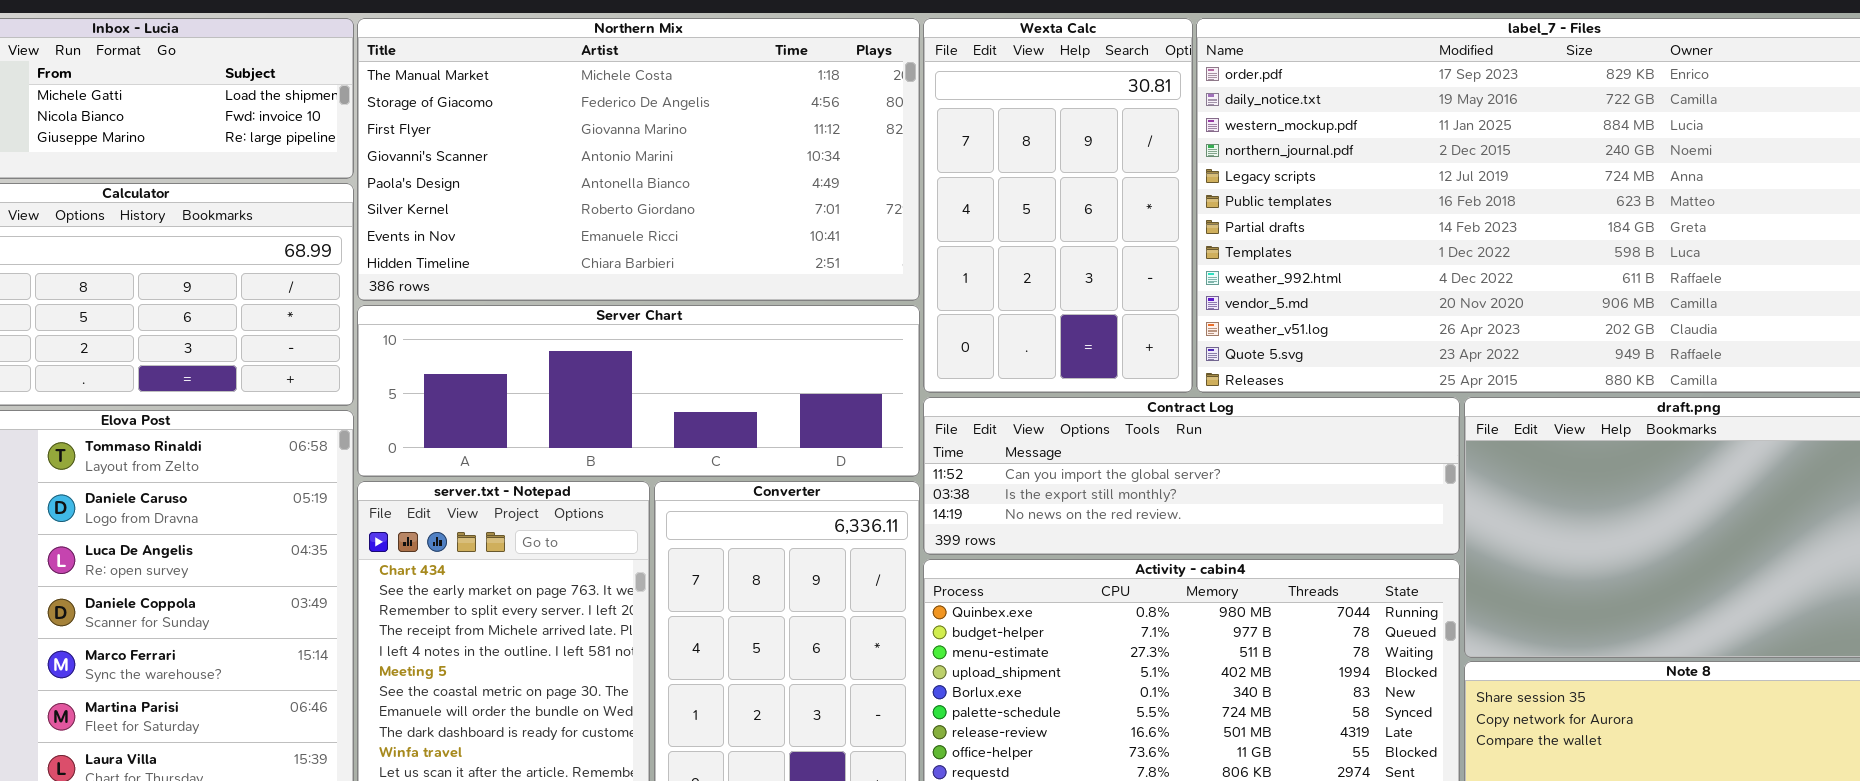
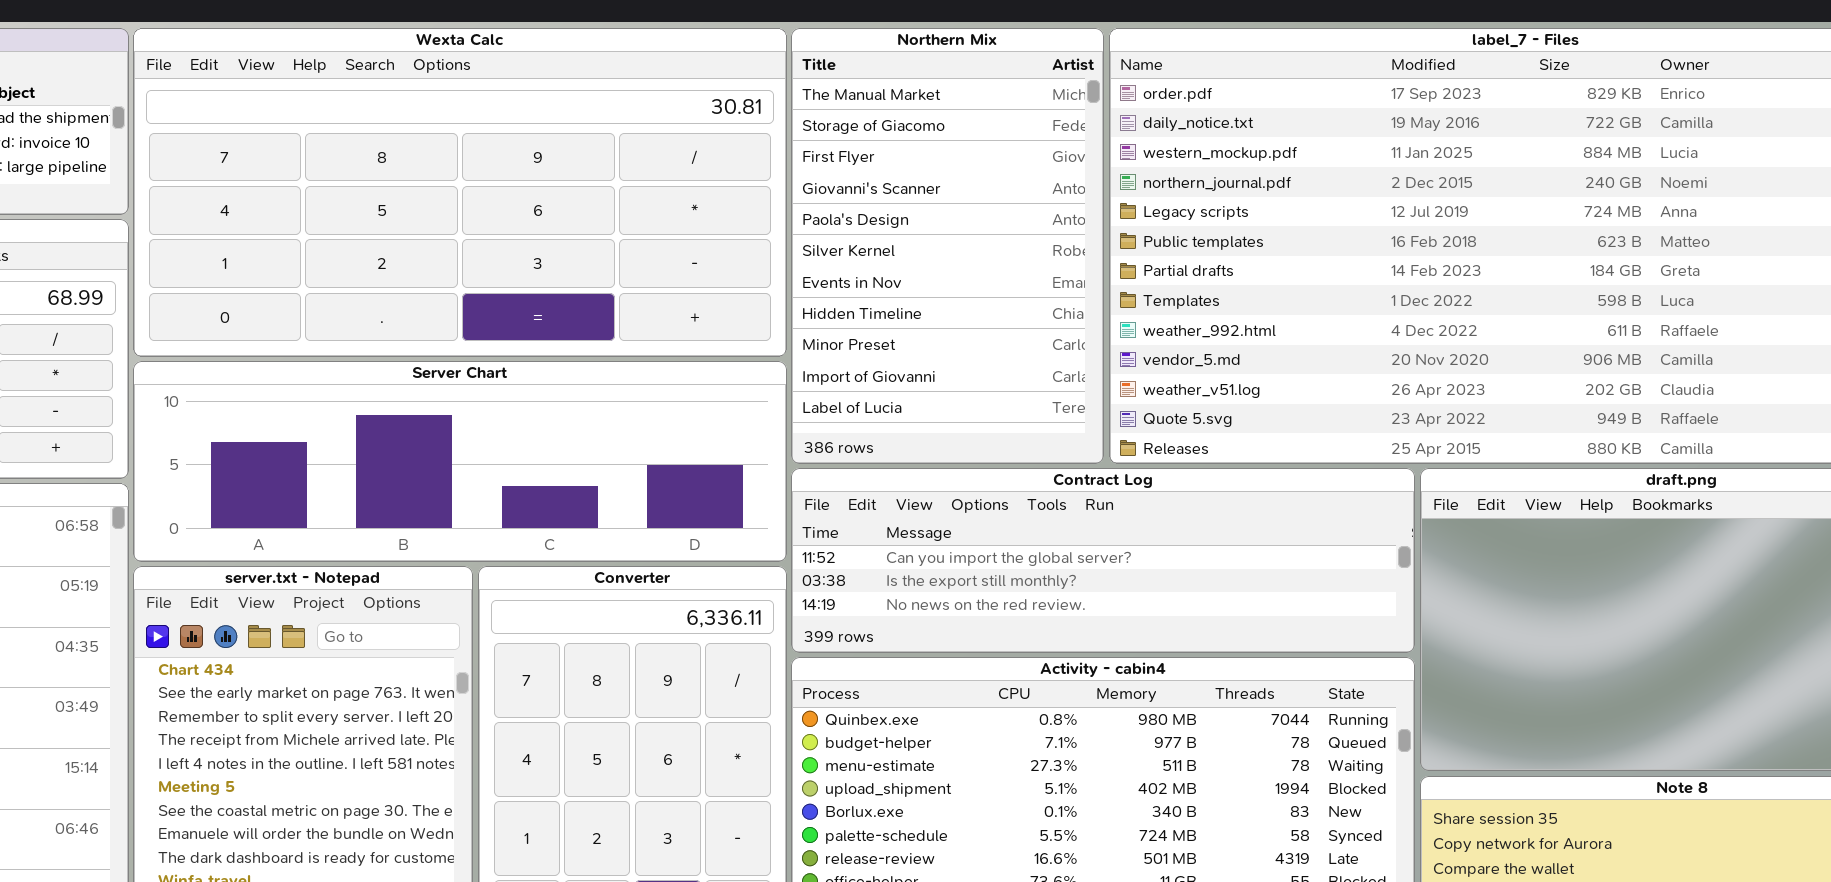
Northern Mix: [357,18,920,301] -> [791,28,1104,464], moved, resized
Wexta Calc: [923,18,1193,393] -> [133,28,787,357], moved, resized

